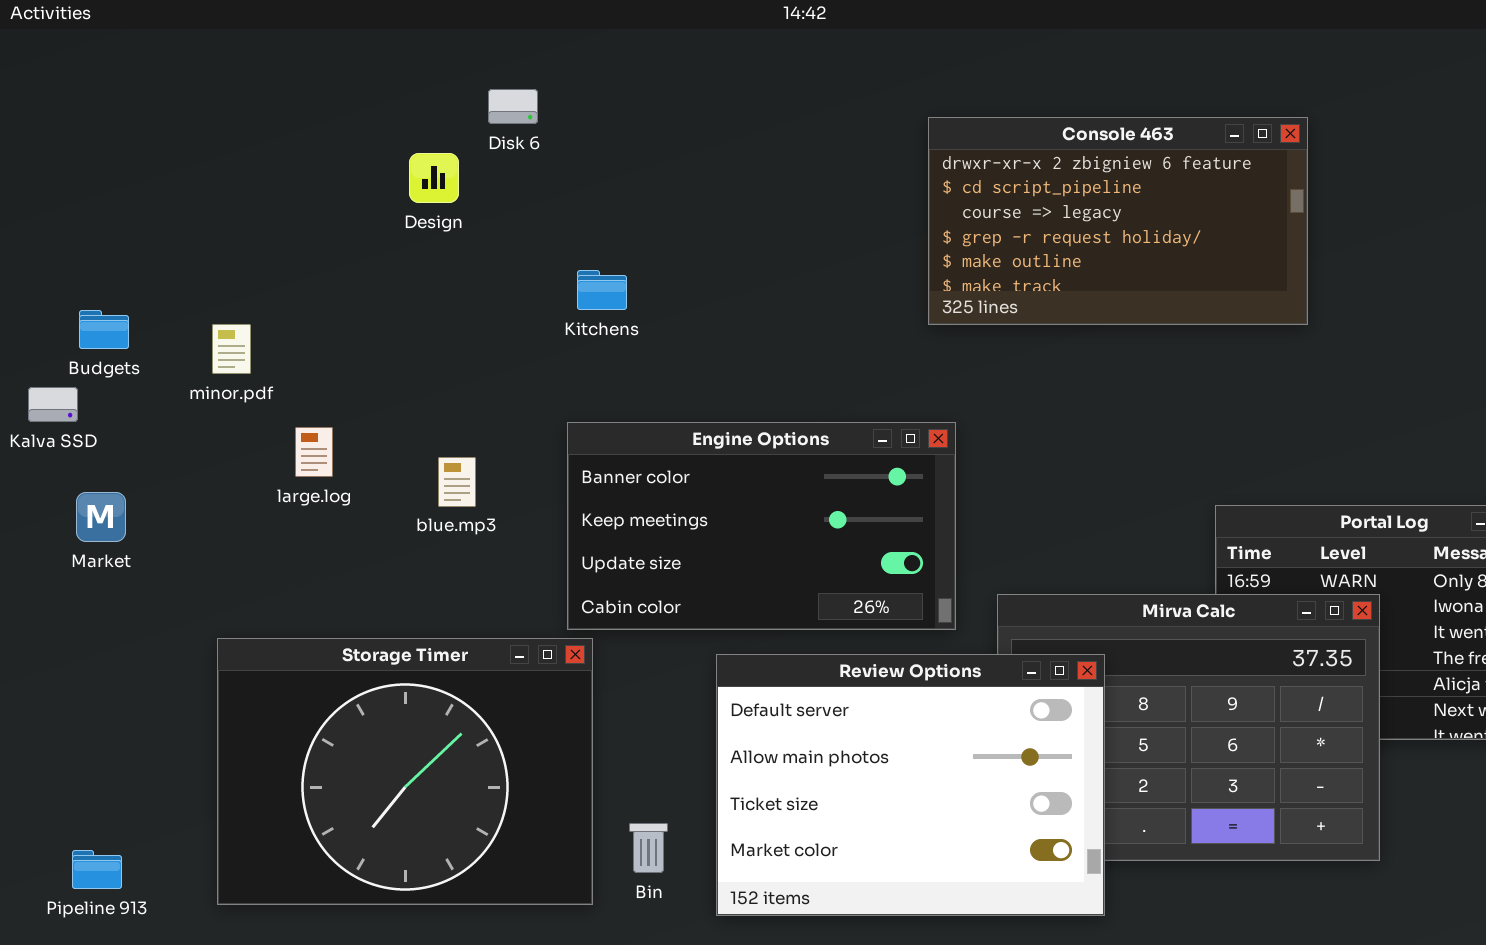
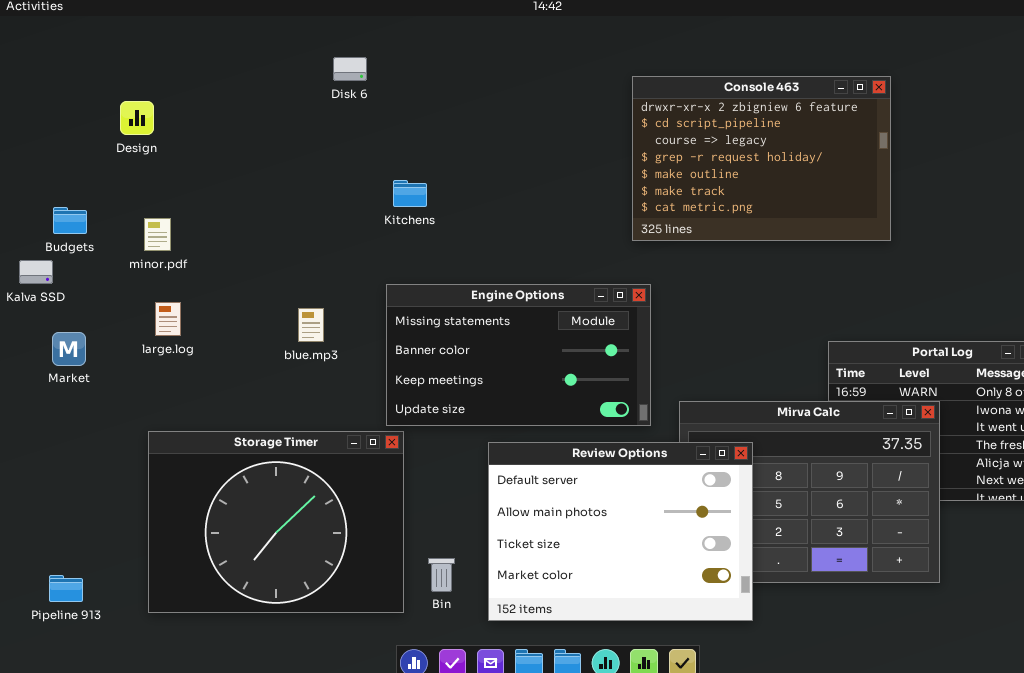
Console 463: [928,117,1308,325] -> [632,76,891,241], resized
Design: [409,153,459,203] -> [120,101,154,135], moved
Engine Options: [567,422,956,630] -> [386,284,651,426], scrolled up 1 row
large.log: [295,427,333,477] -> [155,302,181,336], moved

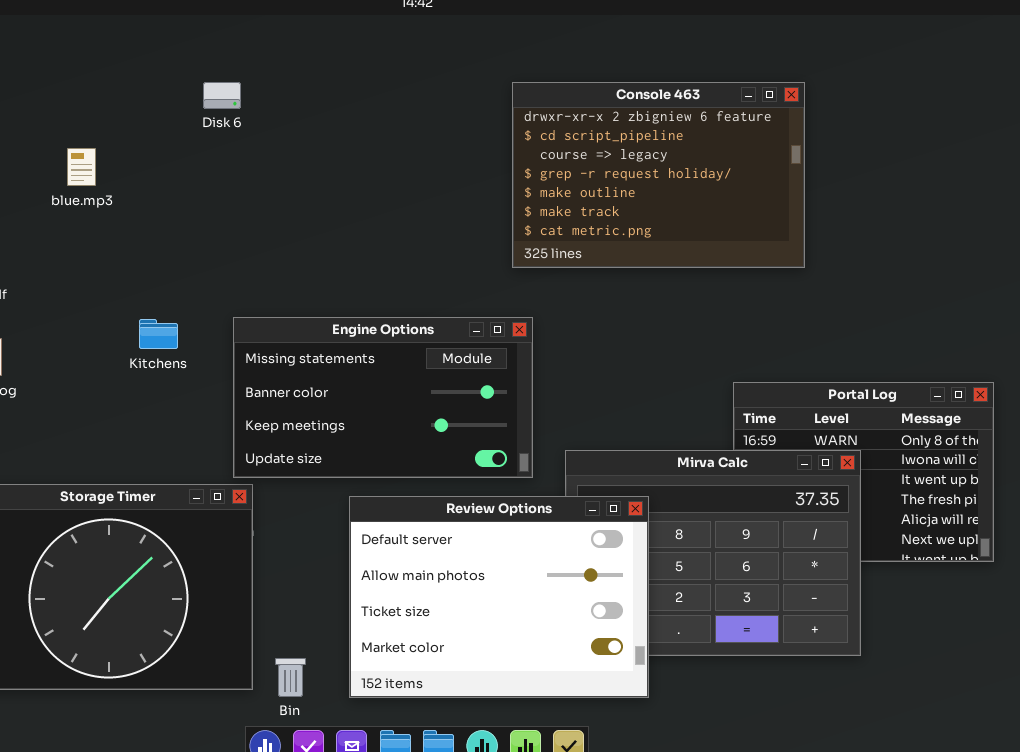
Disk 6: [333,57,367,81] -> [203,82,241,109], moved
Kitchens: [393,180,427,207] -> [139,319,178,349], moved
blue.mp3: [298,308,324,342] -> [67,148,96,186], moved
Bin: [428,558,455,592] -> [275,658,306,697], moved

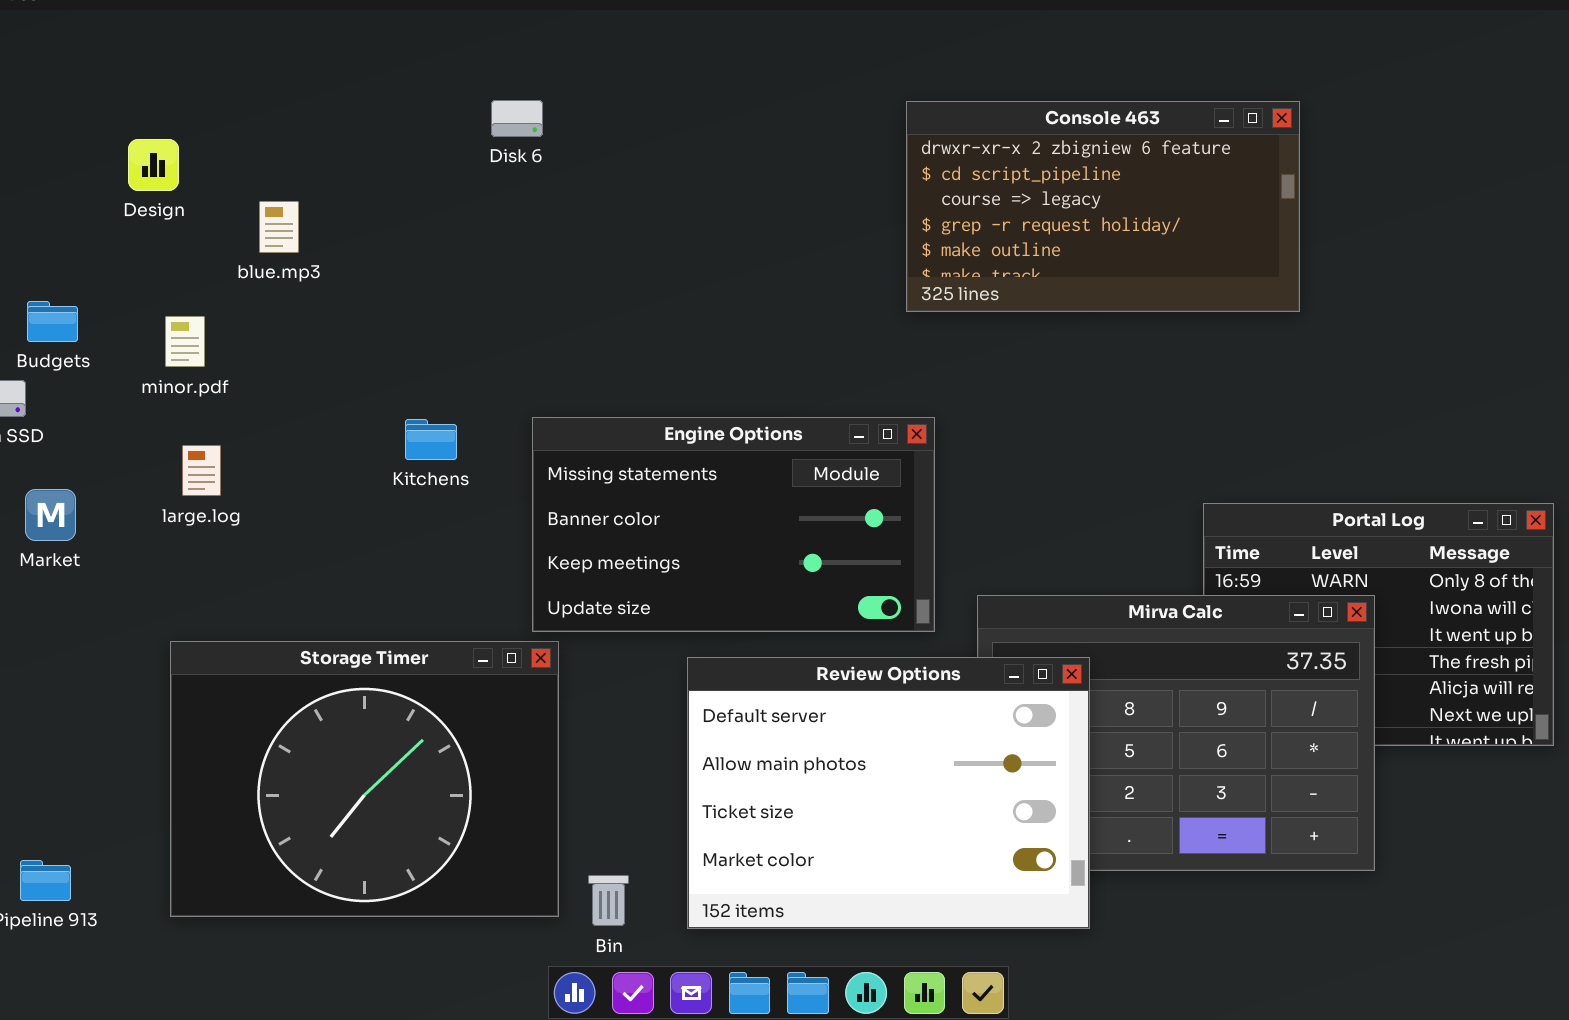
Console 463: [512,82,805,268] -> [906,101,1300,312], resized
blue.mp3: [67,148,96,186] -> [259,201,299,253], moved

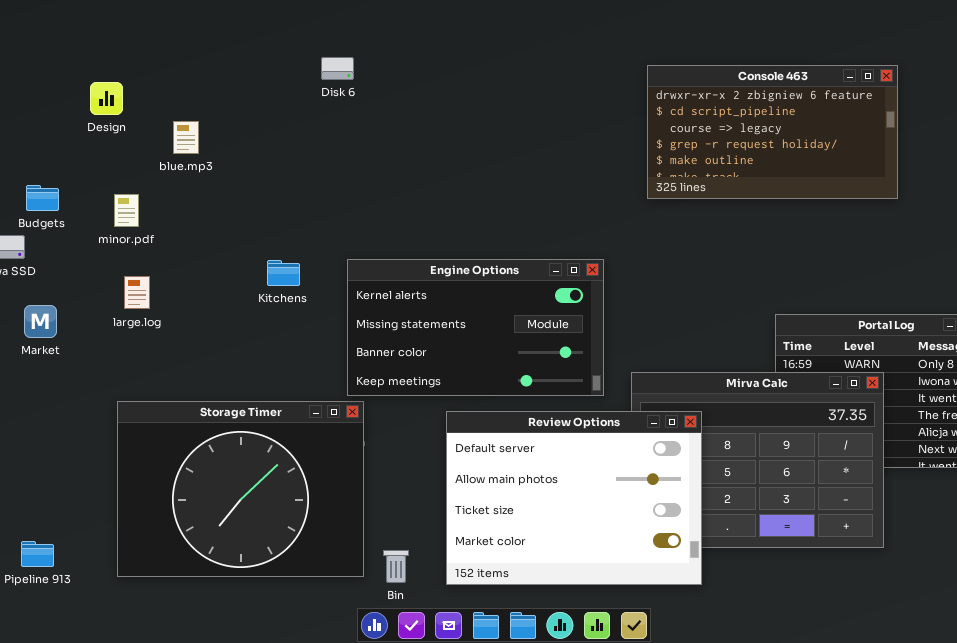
Console 463: [906,101,1300,312] -> [647,65,898,199], moved
Engine Options: [532,417,935,632] -> [347,259,604,396], scrolled up 1 row

